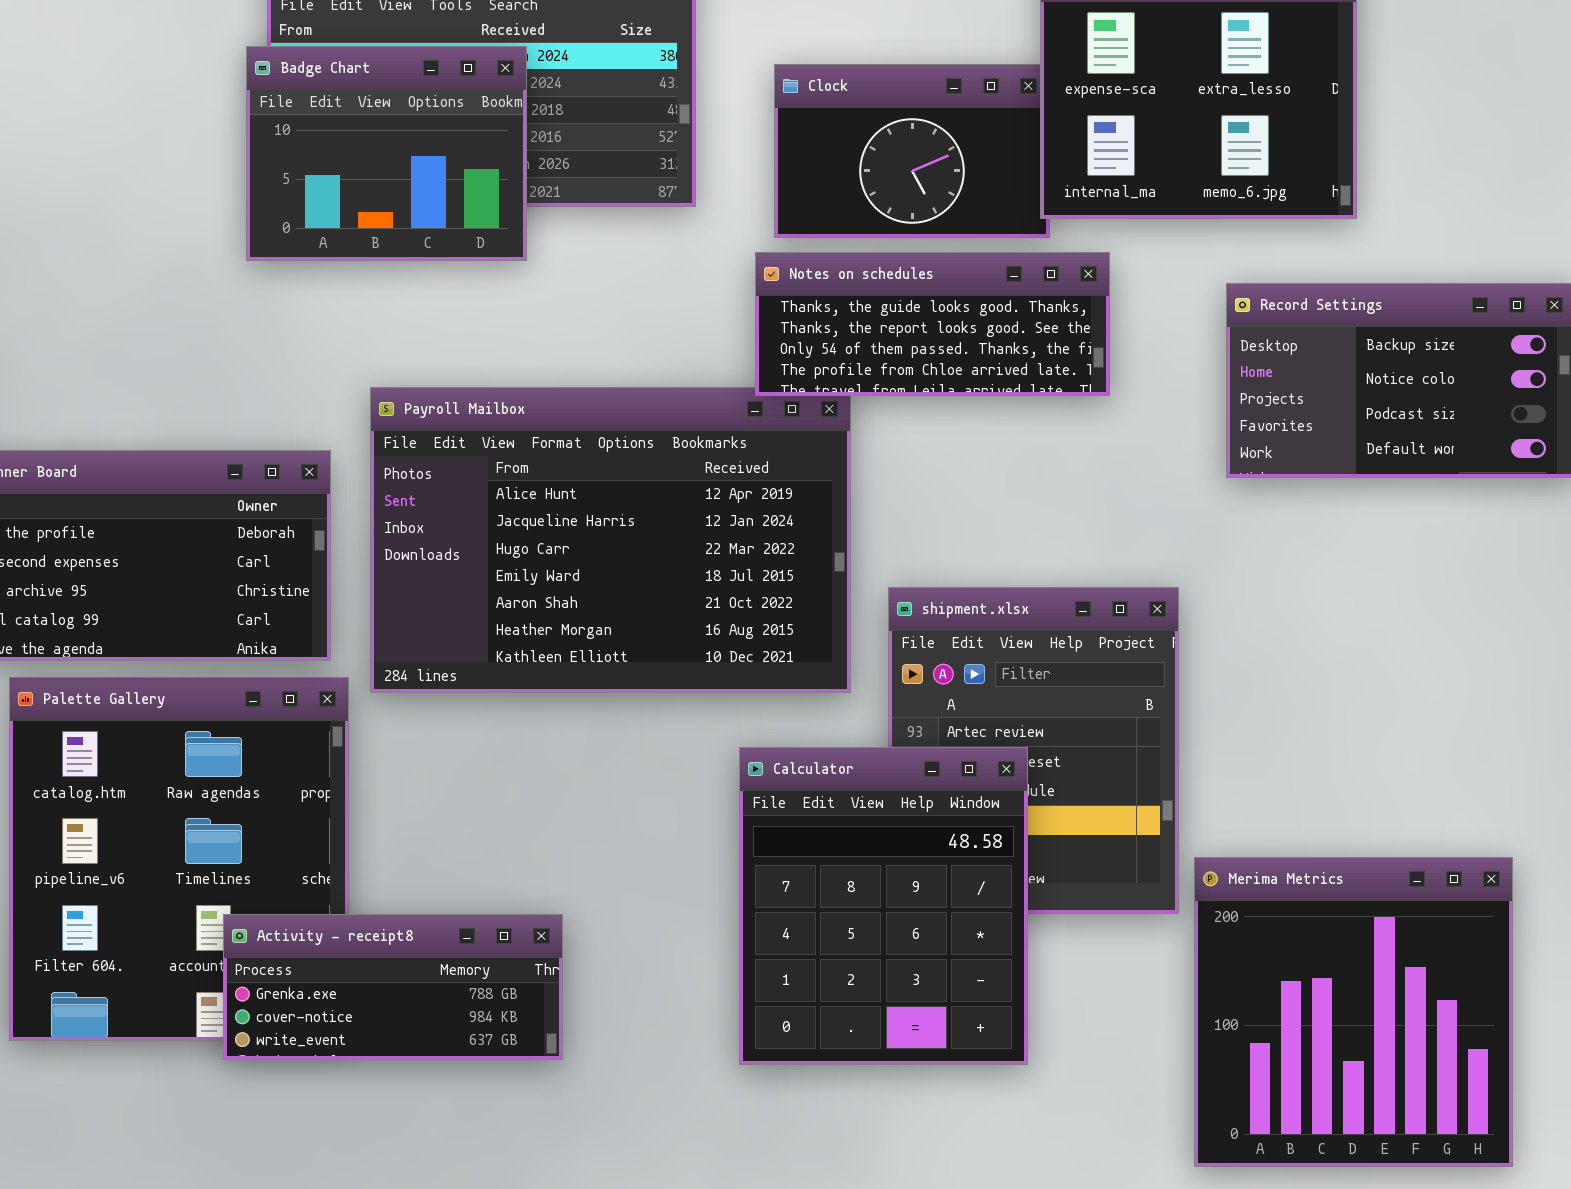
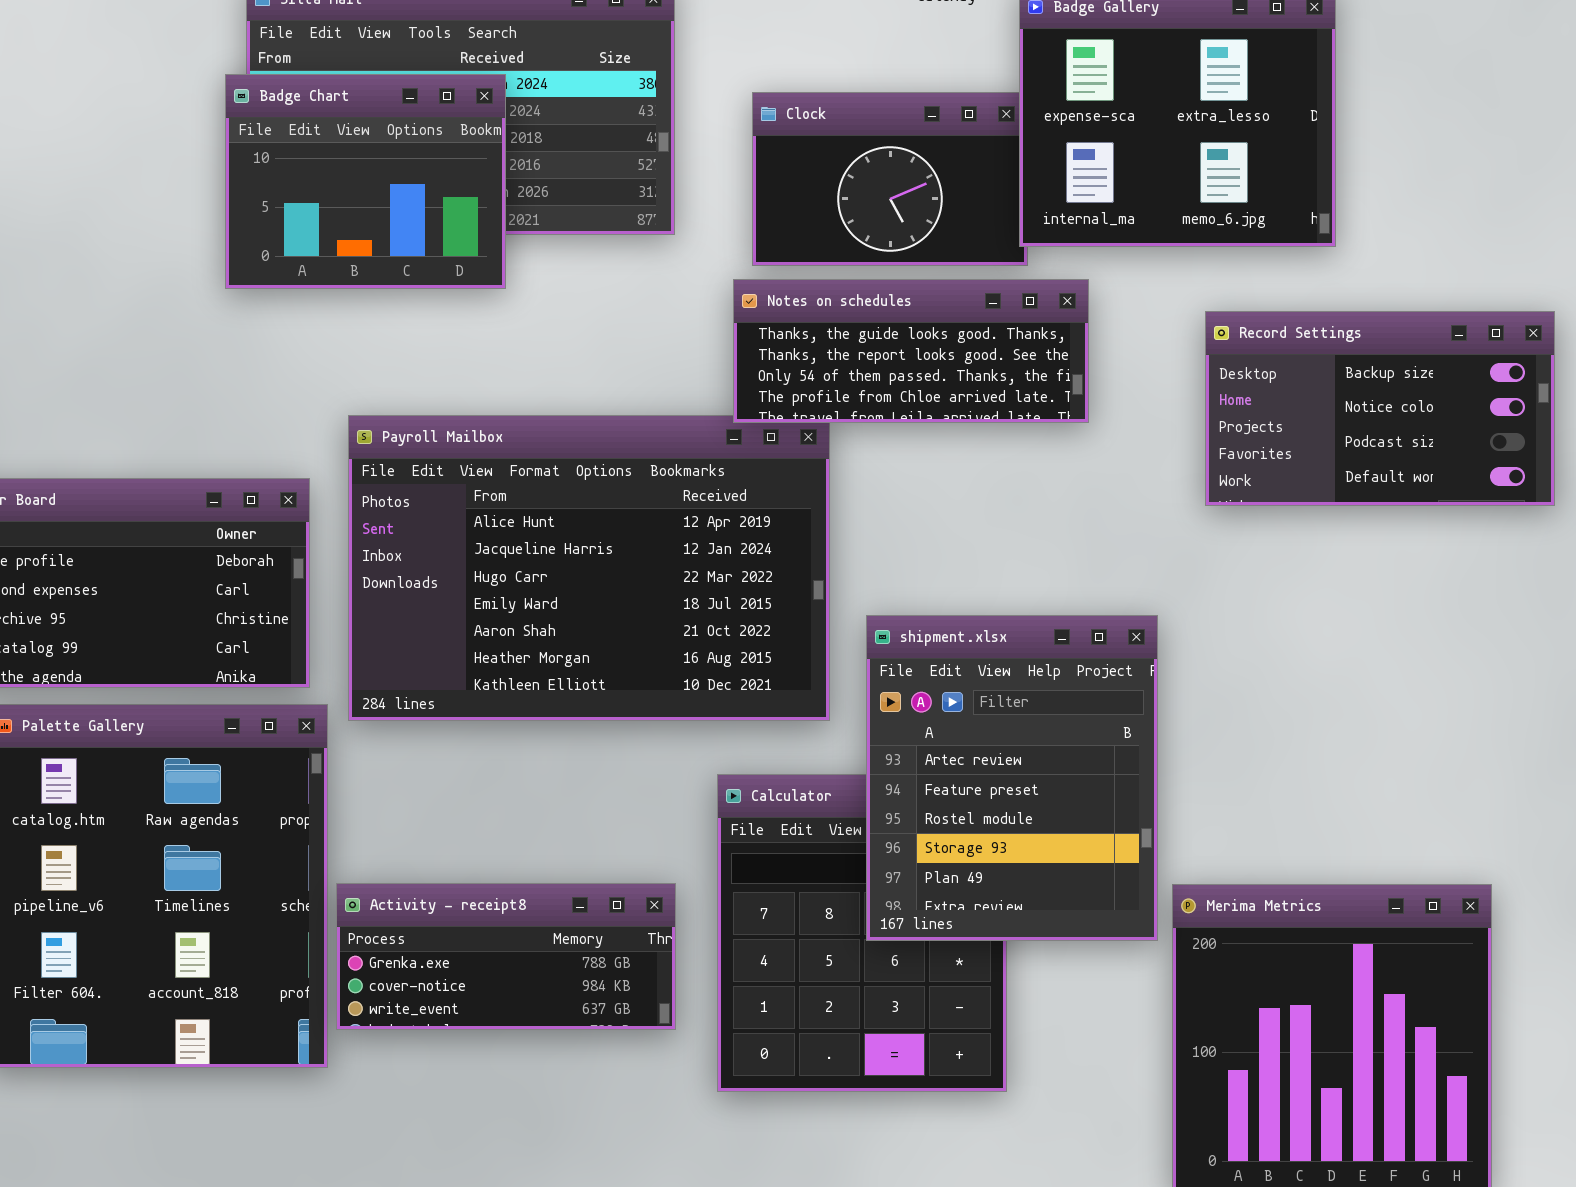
shipment.xlsx: [888,587,1179,914] -> [866,615,1158,941], raised
Activity - receipt8: [223,914,563,1060] -> [336,883,676,1030], moved

